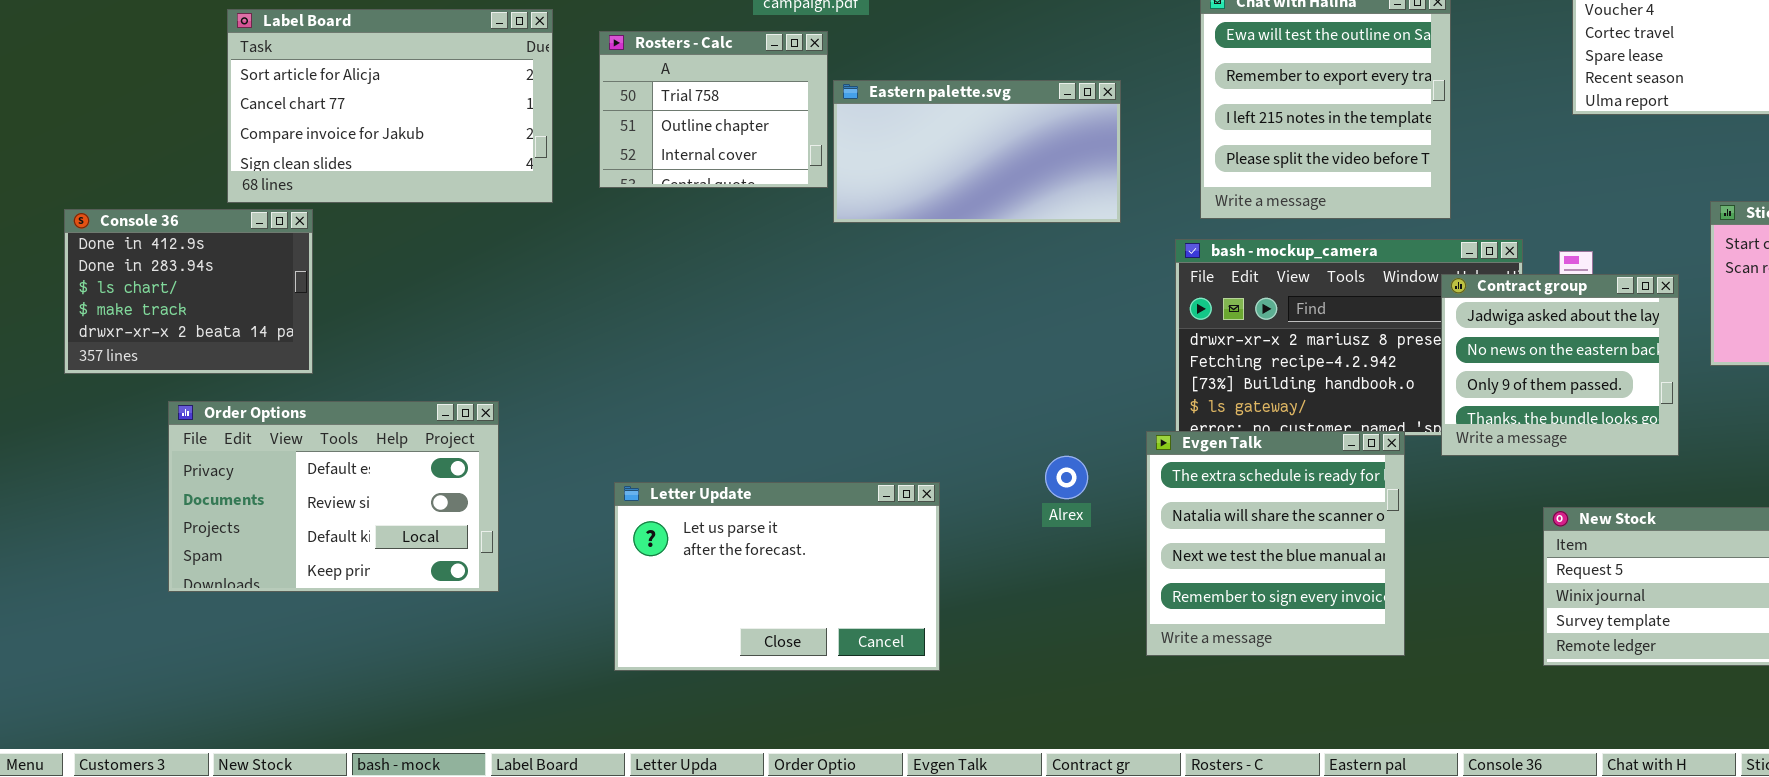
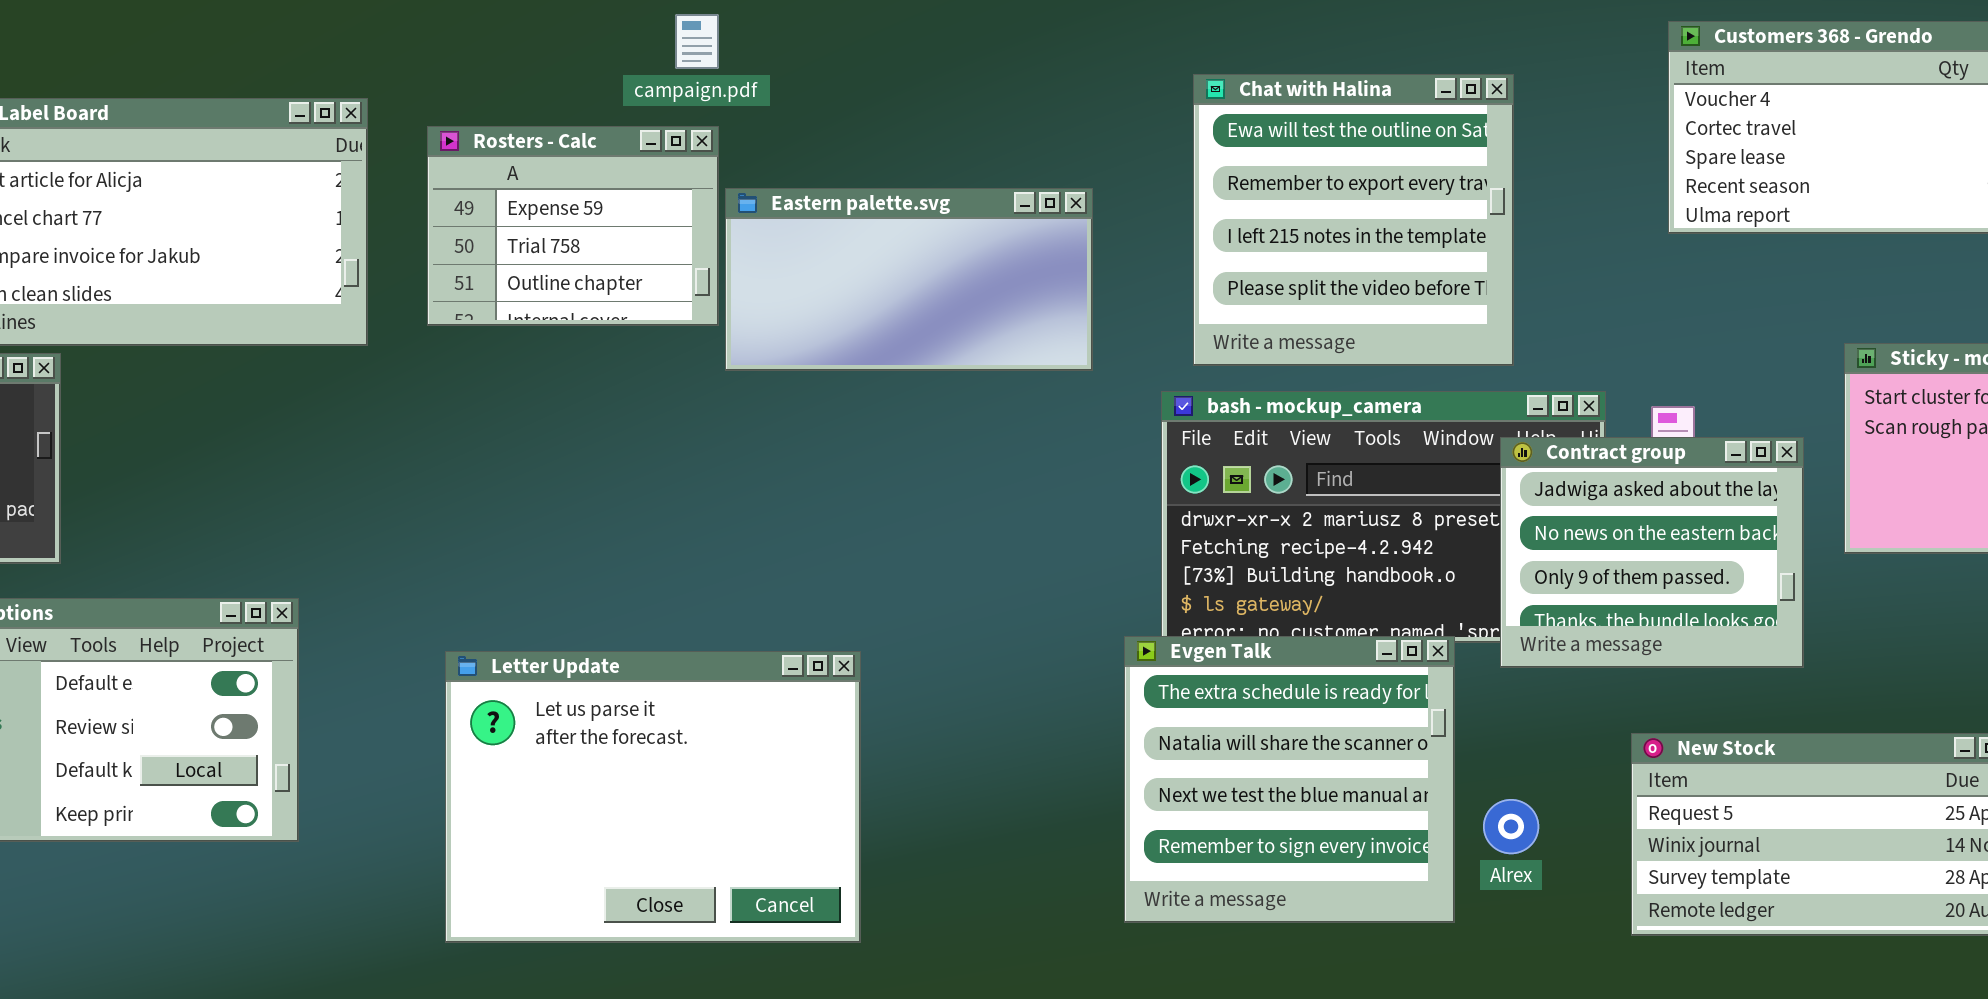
Rosters - Calc: [599,31,828,188] -> [427,126,719,326], scrolled up 1 row
Alrex: [1045,456,1088,499] -> [1483,799,1539,854], moved
Letter Update: [614,482,940,671] -> [445,651,861,943], resized

